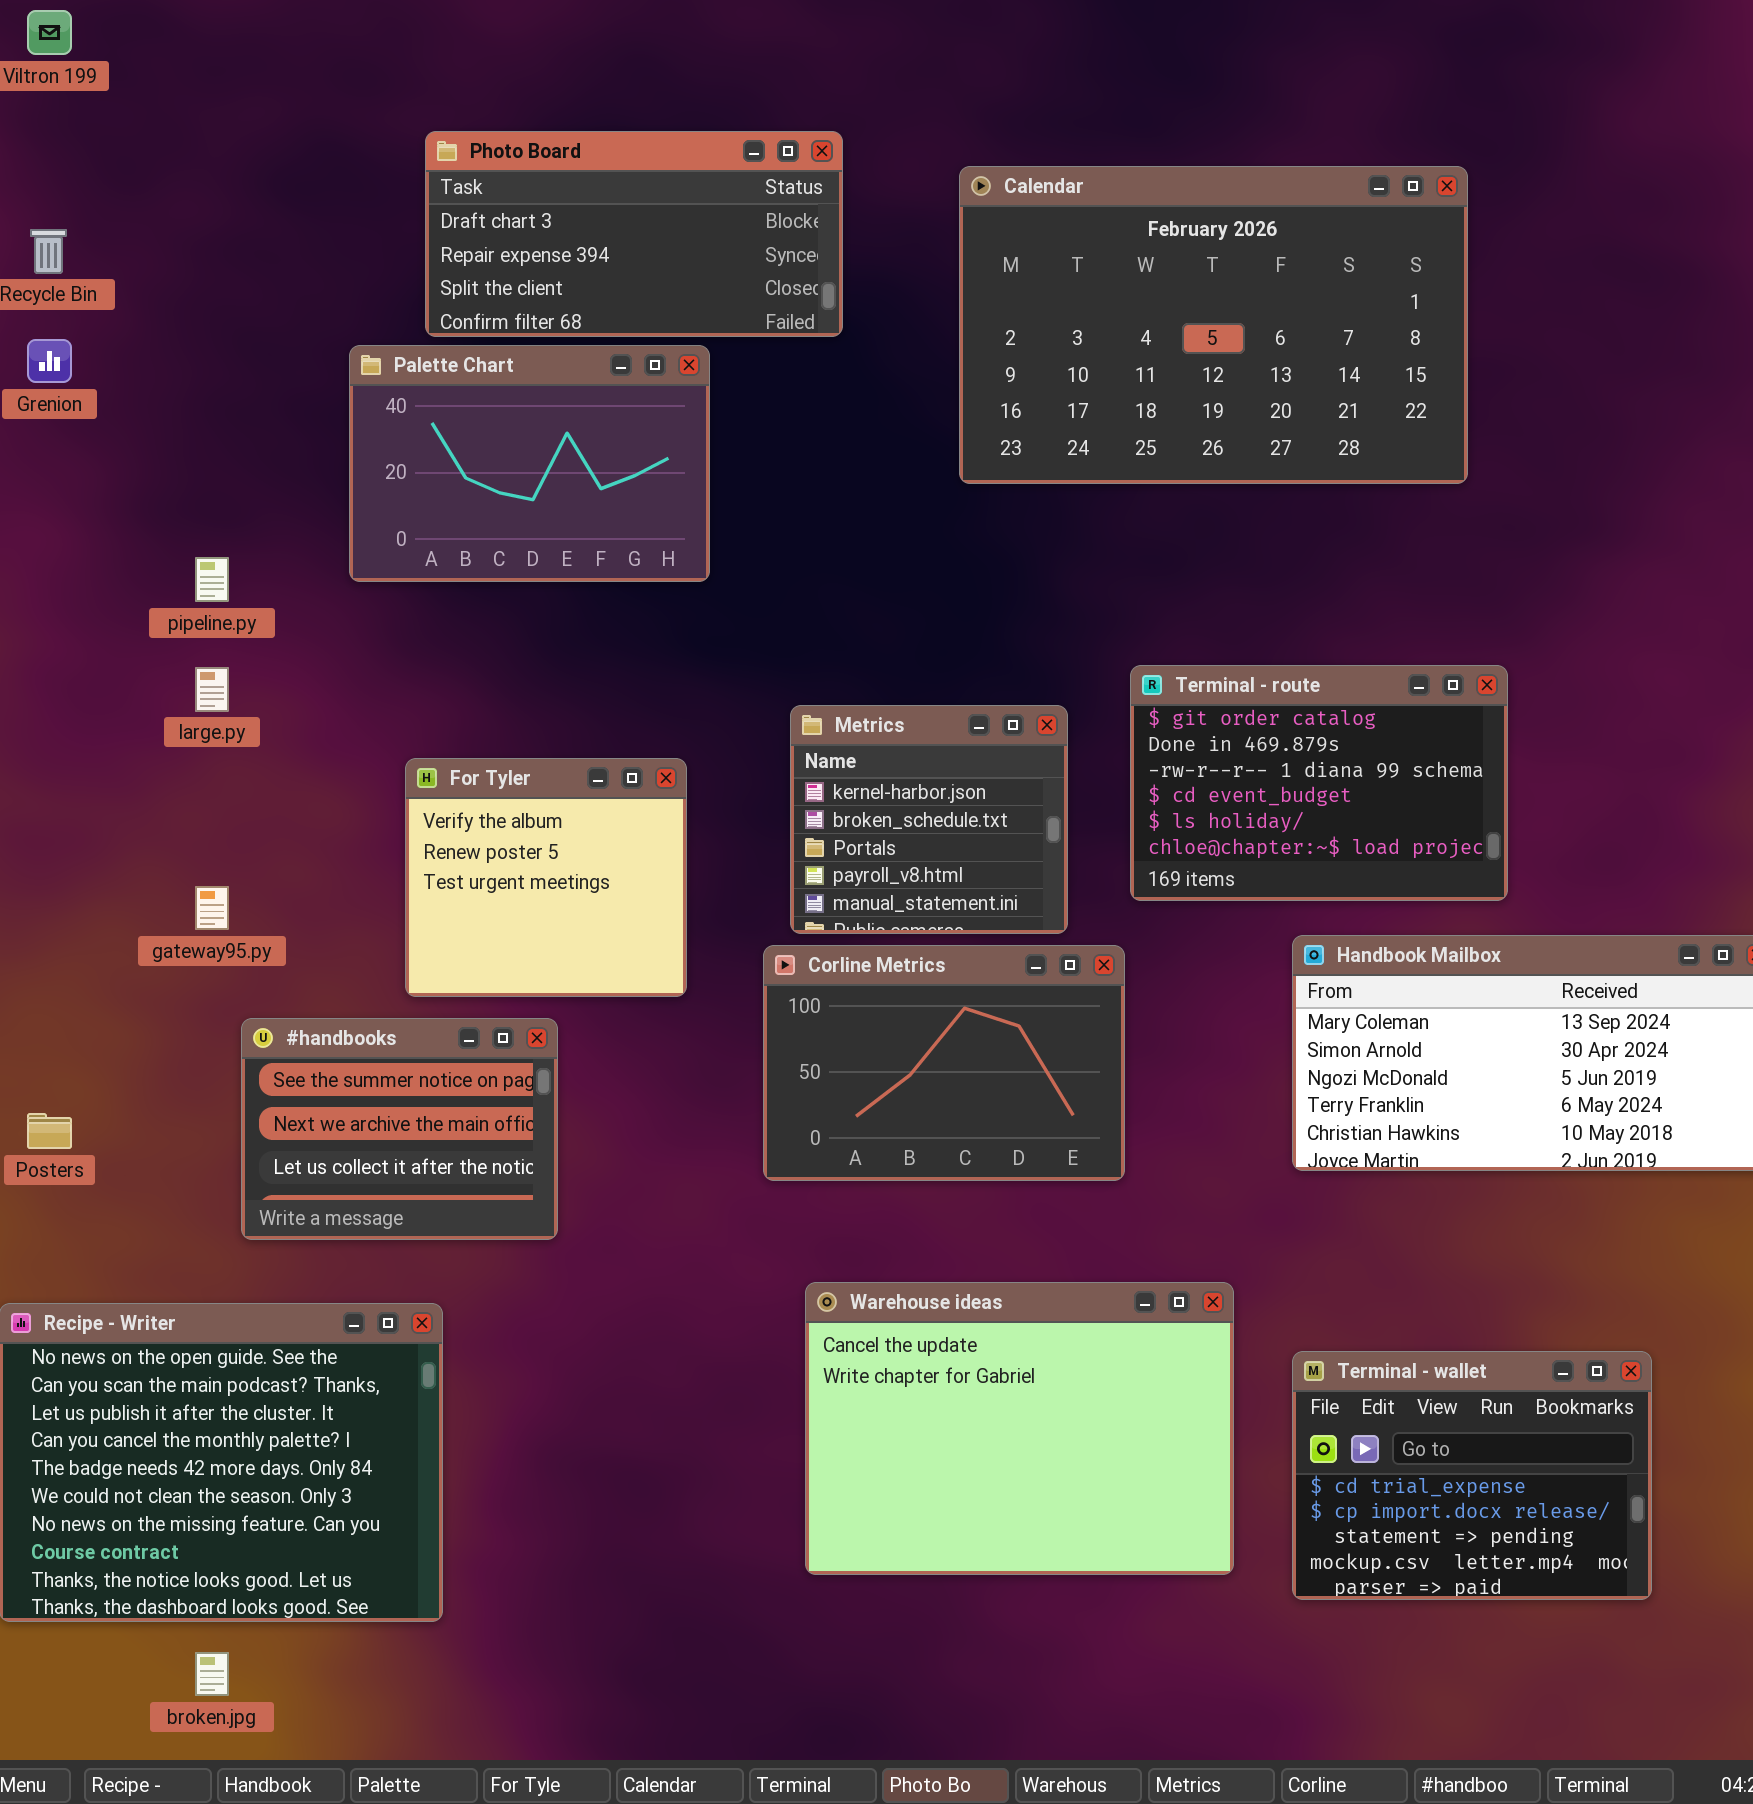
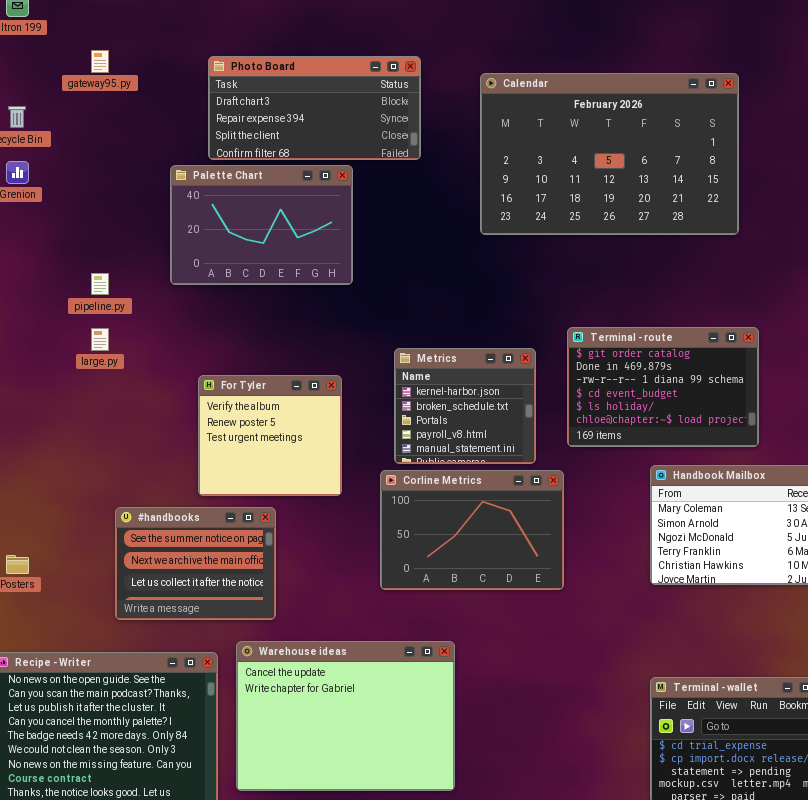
gateway95.py: [195,886,229,930] -> [91,50,109,73], moved
Warehouse ideas: [805,1282,1234,1575] -> [236,641,455,791], moved

